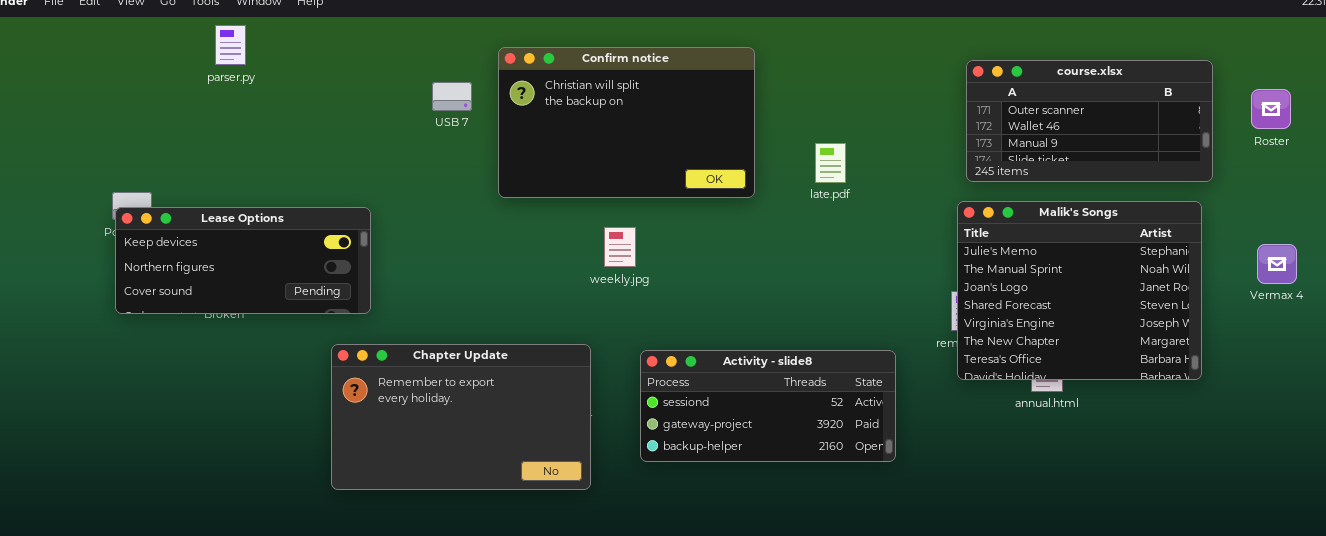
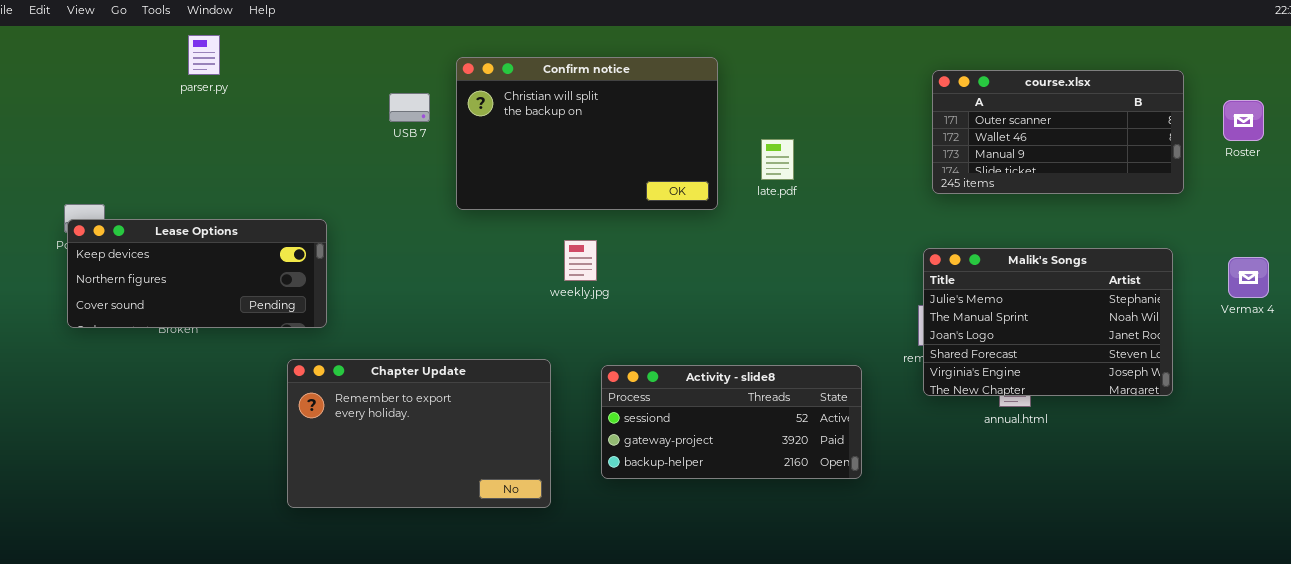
parser.py: [215,25,246,65] -> [188,35,220,75], moved
late.pdf: [815,143,846,183] -> [761,139,794,180], moved
Malik's Songs: [957,201,1202,380] -> [923,248,1173,396], resized

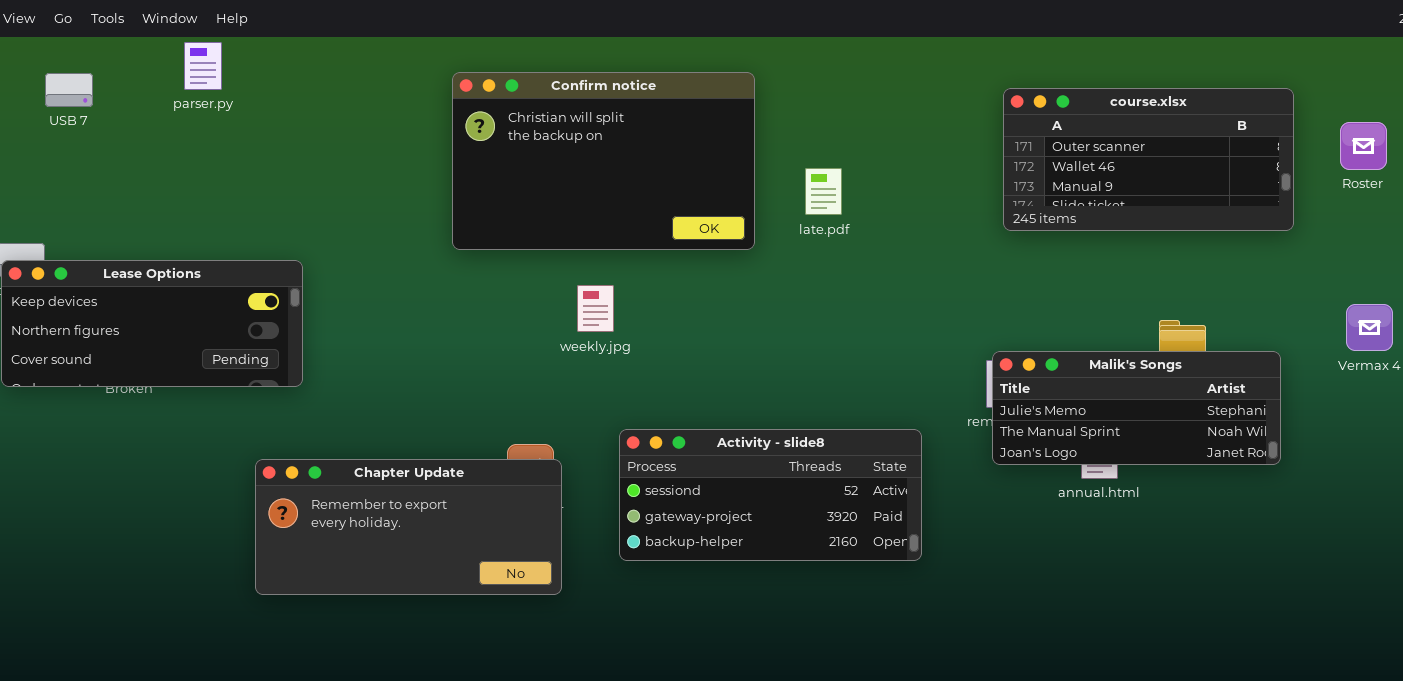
parser.py: [188,35,220,75] -> [184,42,222,90], moved
USB 7: [389,93,430,122] -> [45,73,93,107], moved
Malik's Songs: [923,248,1173,396] -> [992,351,1281,465], resized
Chapter Update: [287,359,551,508] -> [255,459,562,595], resized

